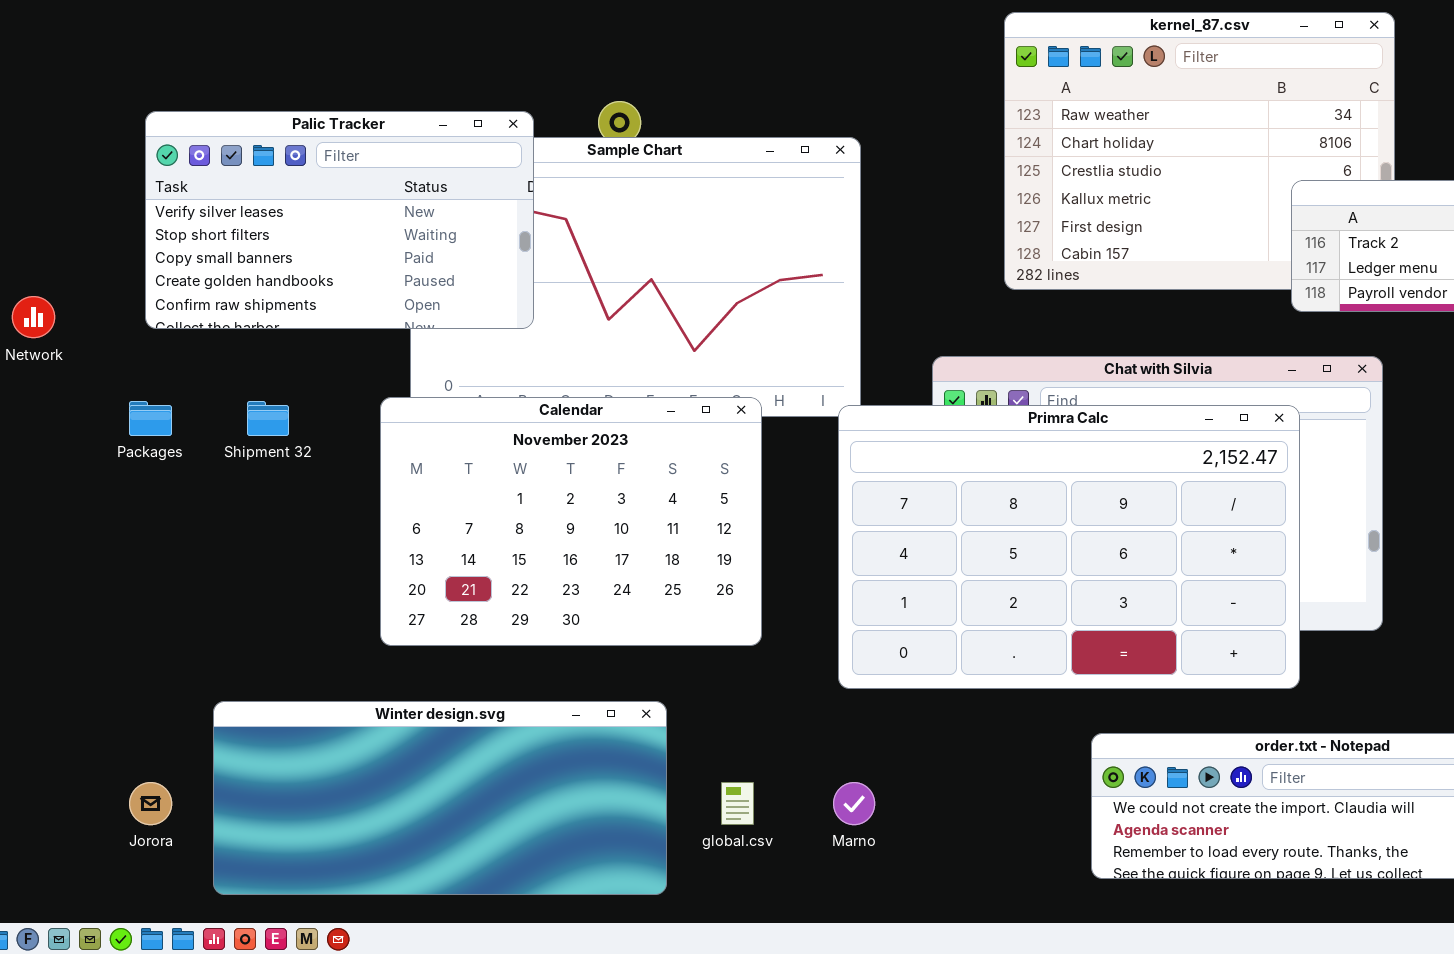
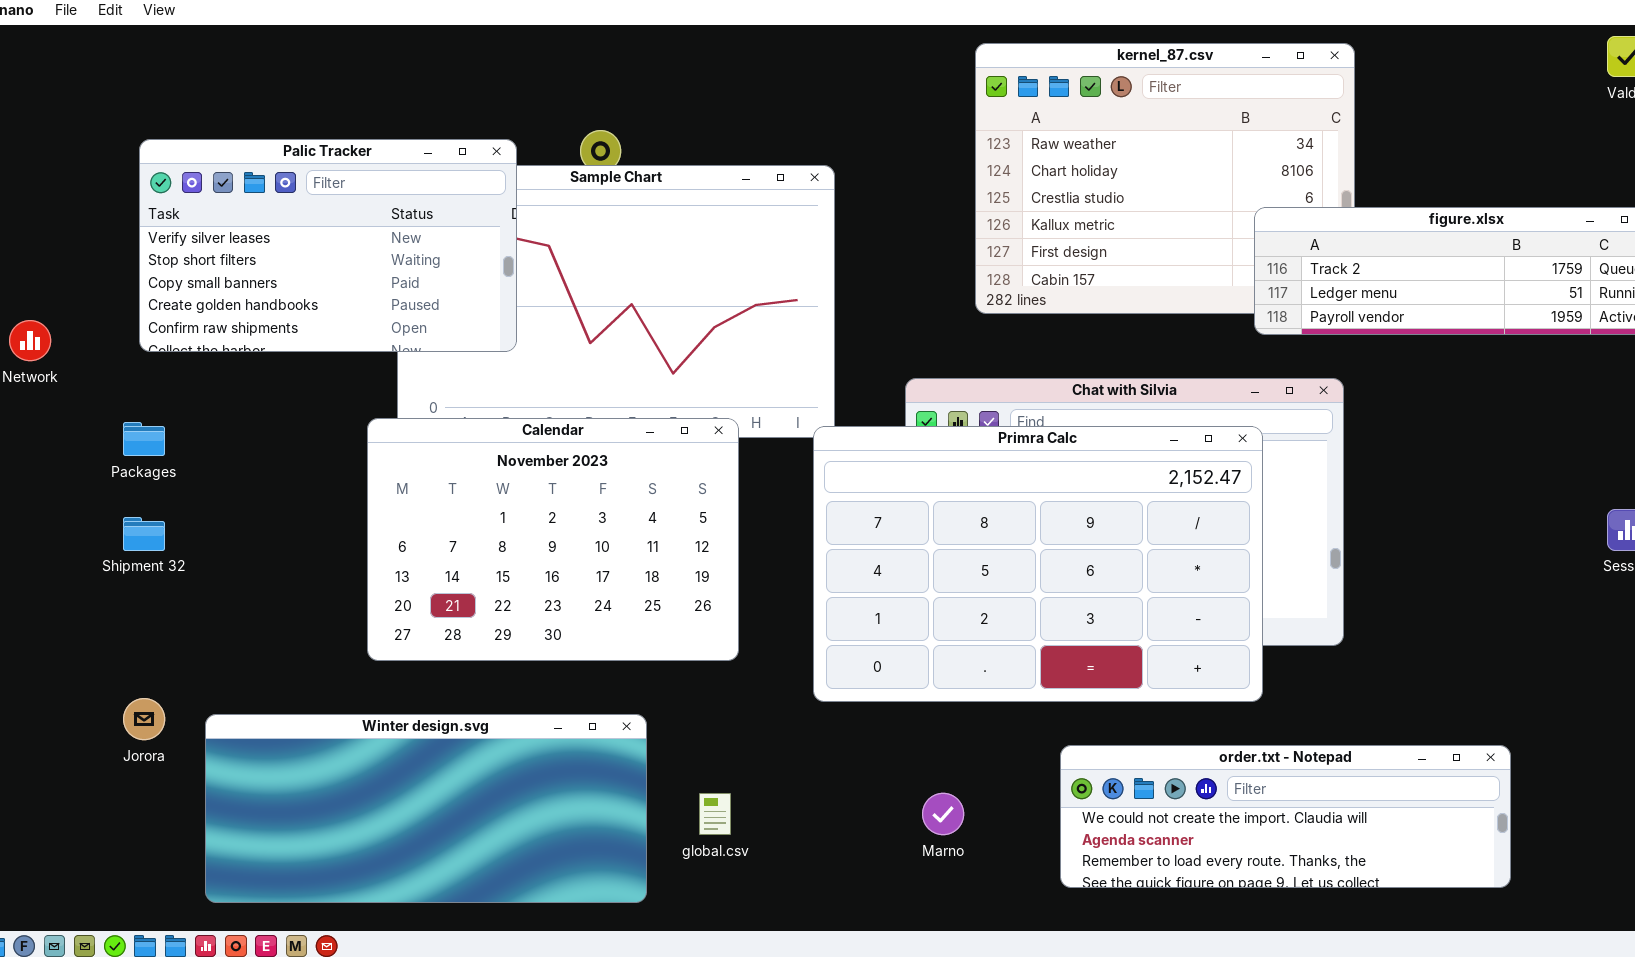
Shipment 32: [247,401,289,436] -> [123,517,165,551], moved
Jorora: [129,782,172,825] -> [123,698,165,740], moved
Marno: [833,782,875,825] -> [922,793,964,835], moved

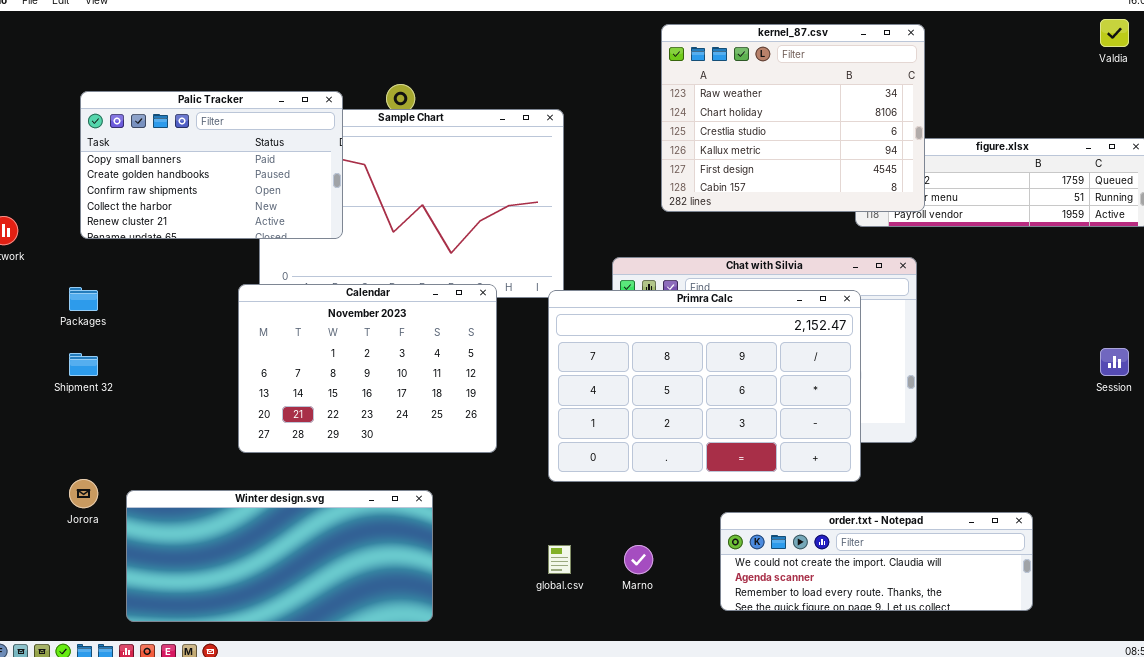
kernel_87.csv: [975,43,1355,314] -> [661,24,925,212], raised
Palic Tracker: [139,139,517,352] -> [80,91,343,239], scrolled down 2 rows
global.csv: [699,793,731,835] -> [548,545,571,574], moved

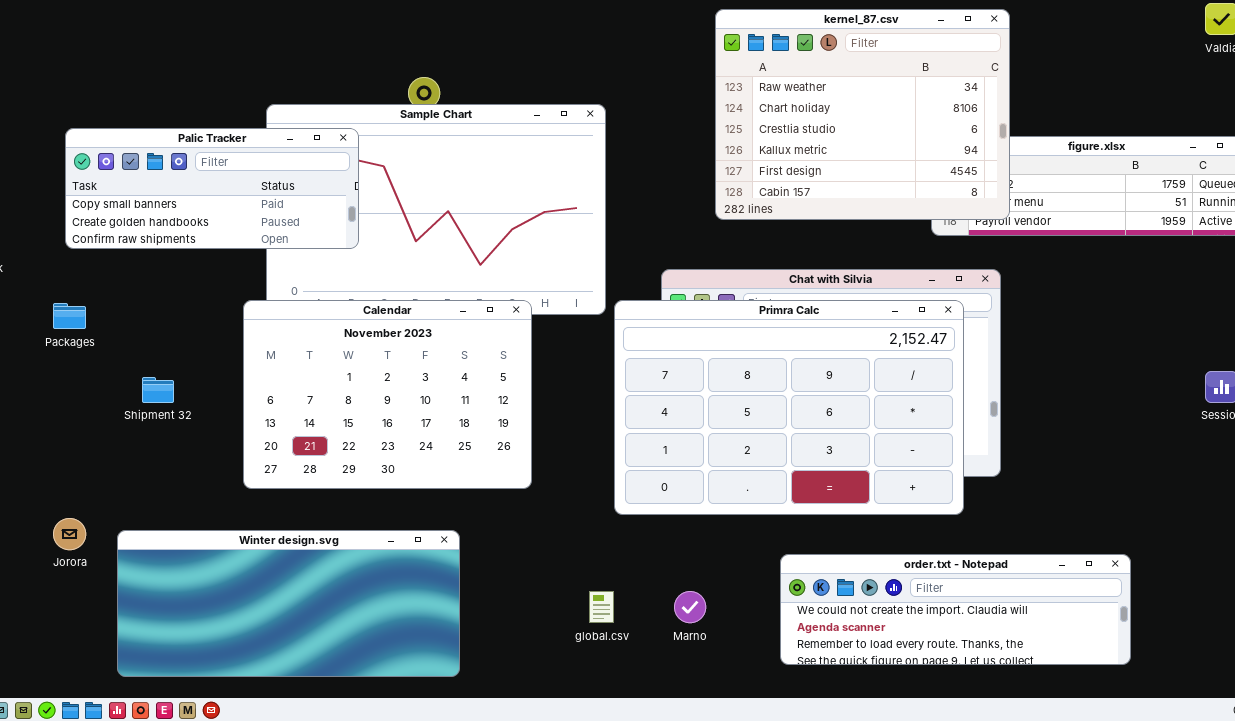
Palic Tracker: [80,91,343,239] -> [65,128,359,249], resized
Primra Calc: [548,290,861,482] -> [614,300,964,515], moved
Shipment 32: [69,353,98,376] -> [142,377,174,403], moved

